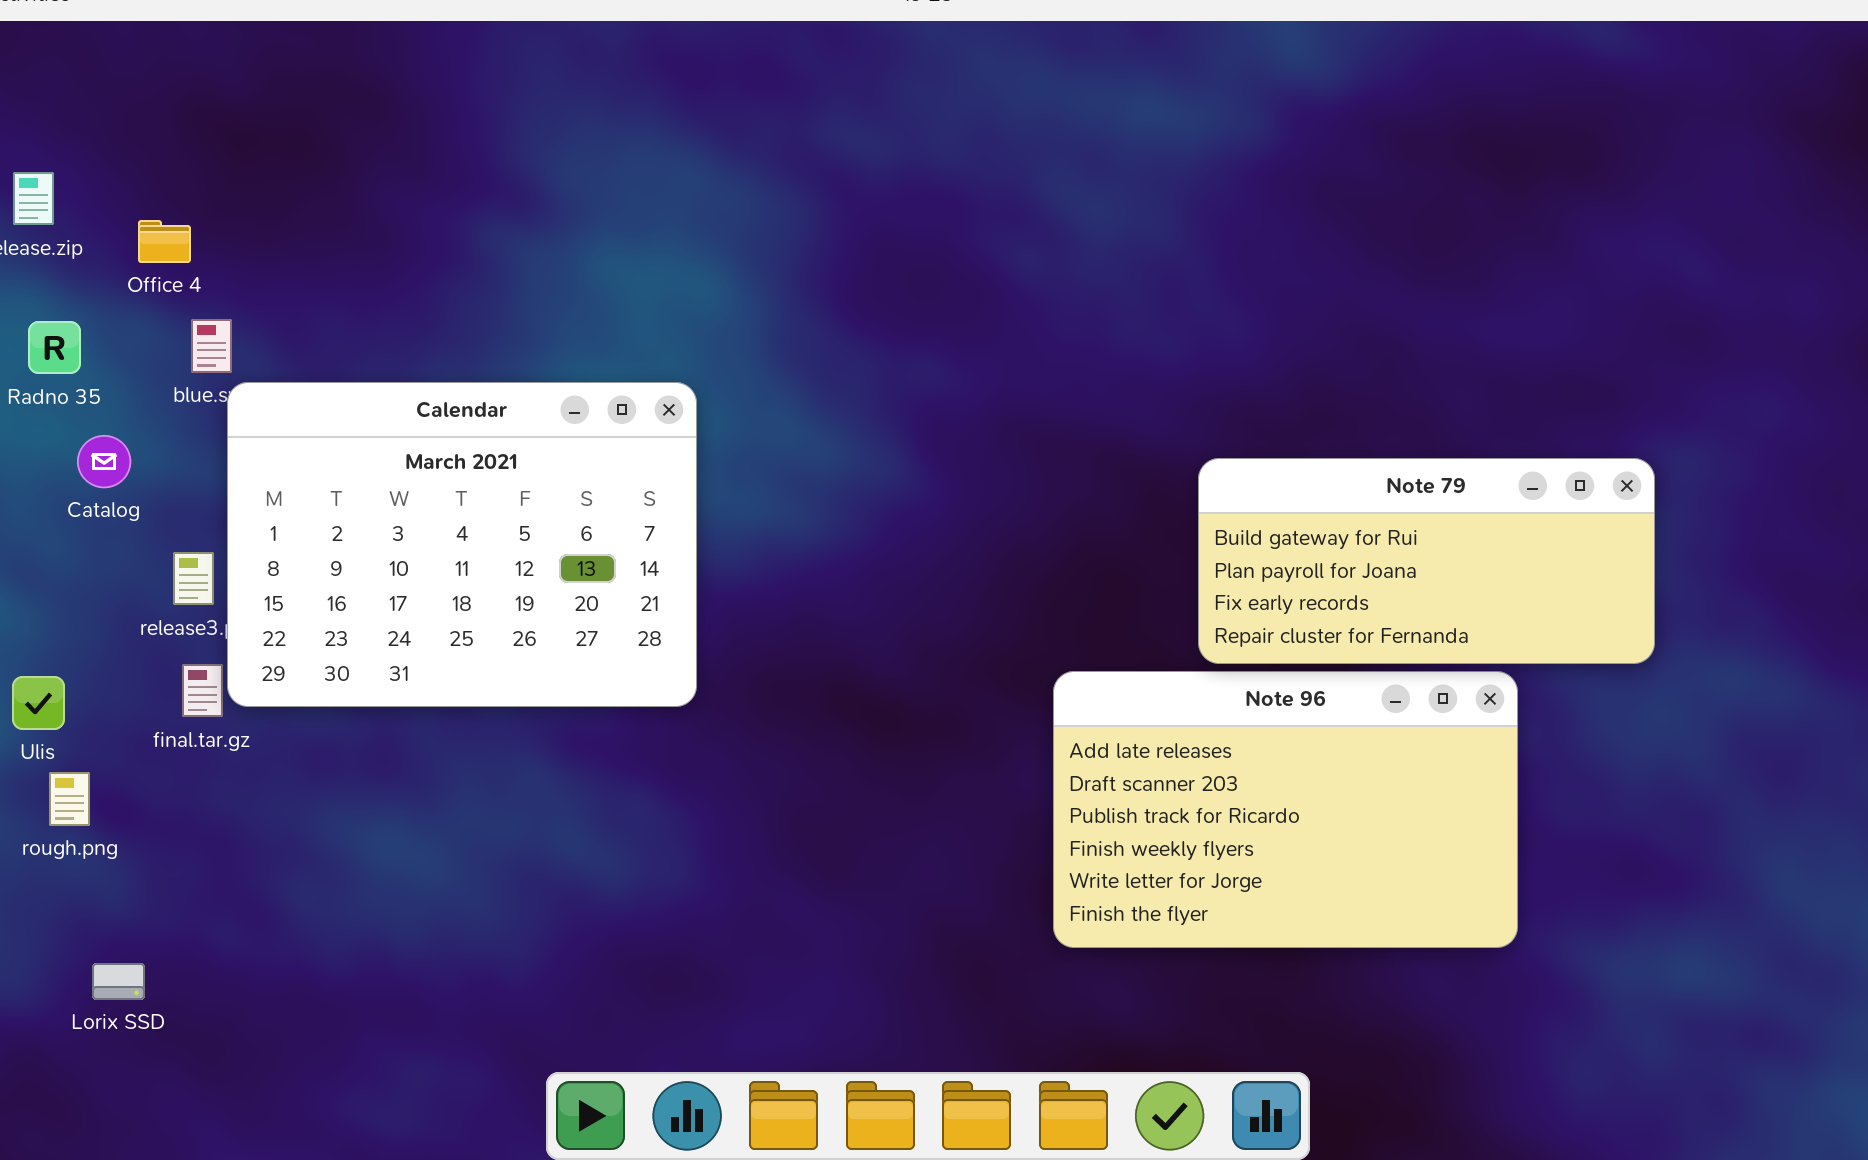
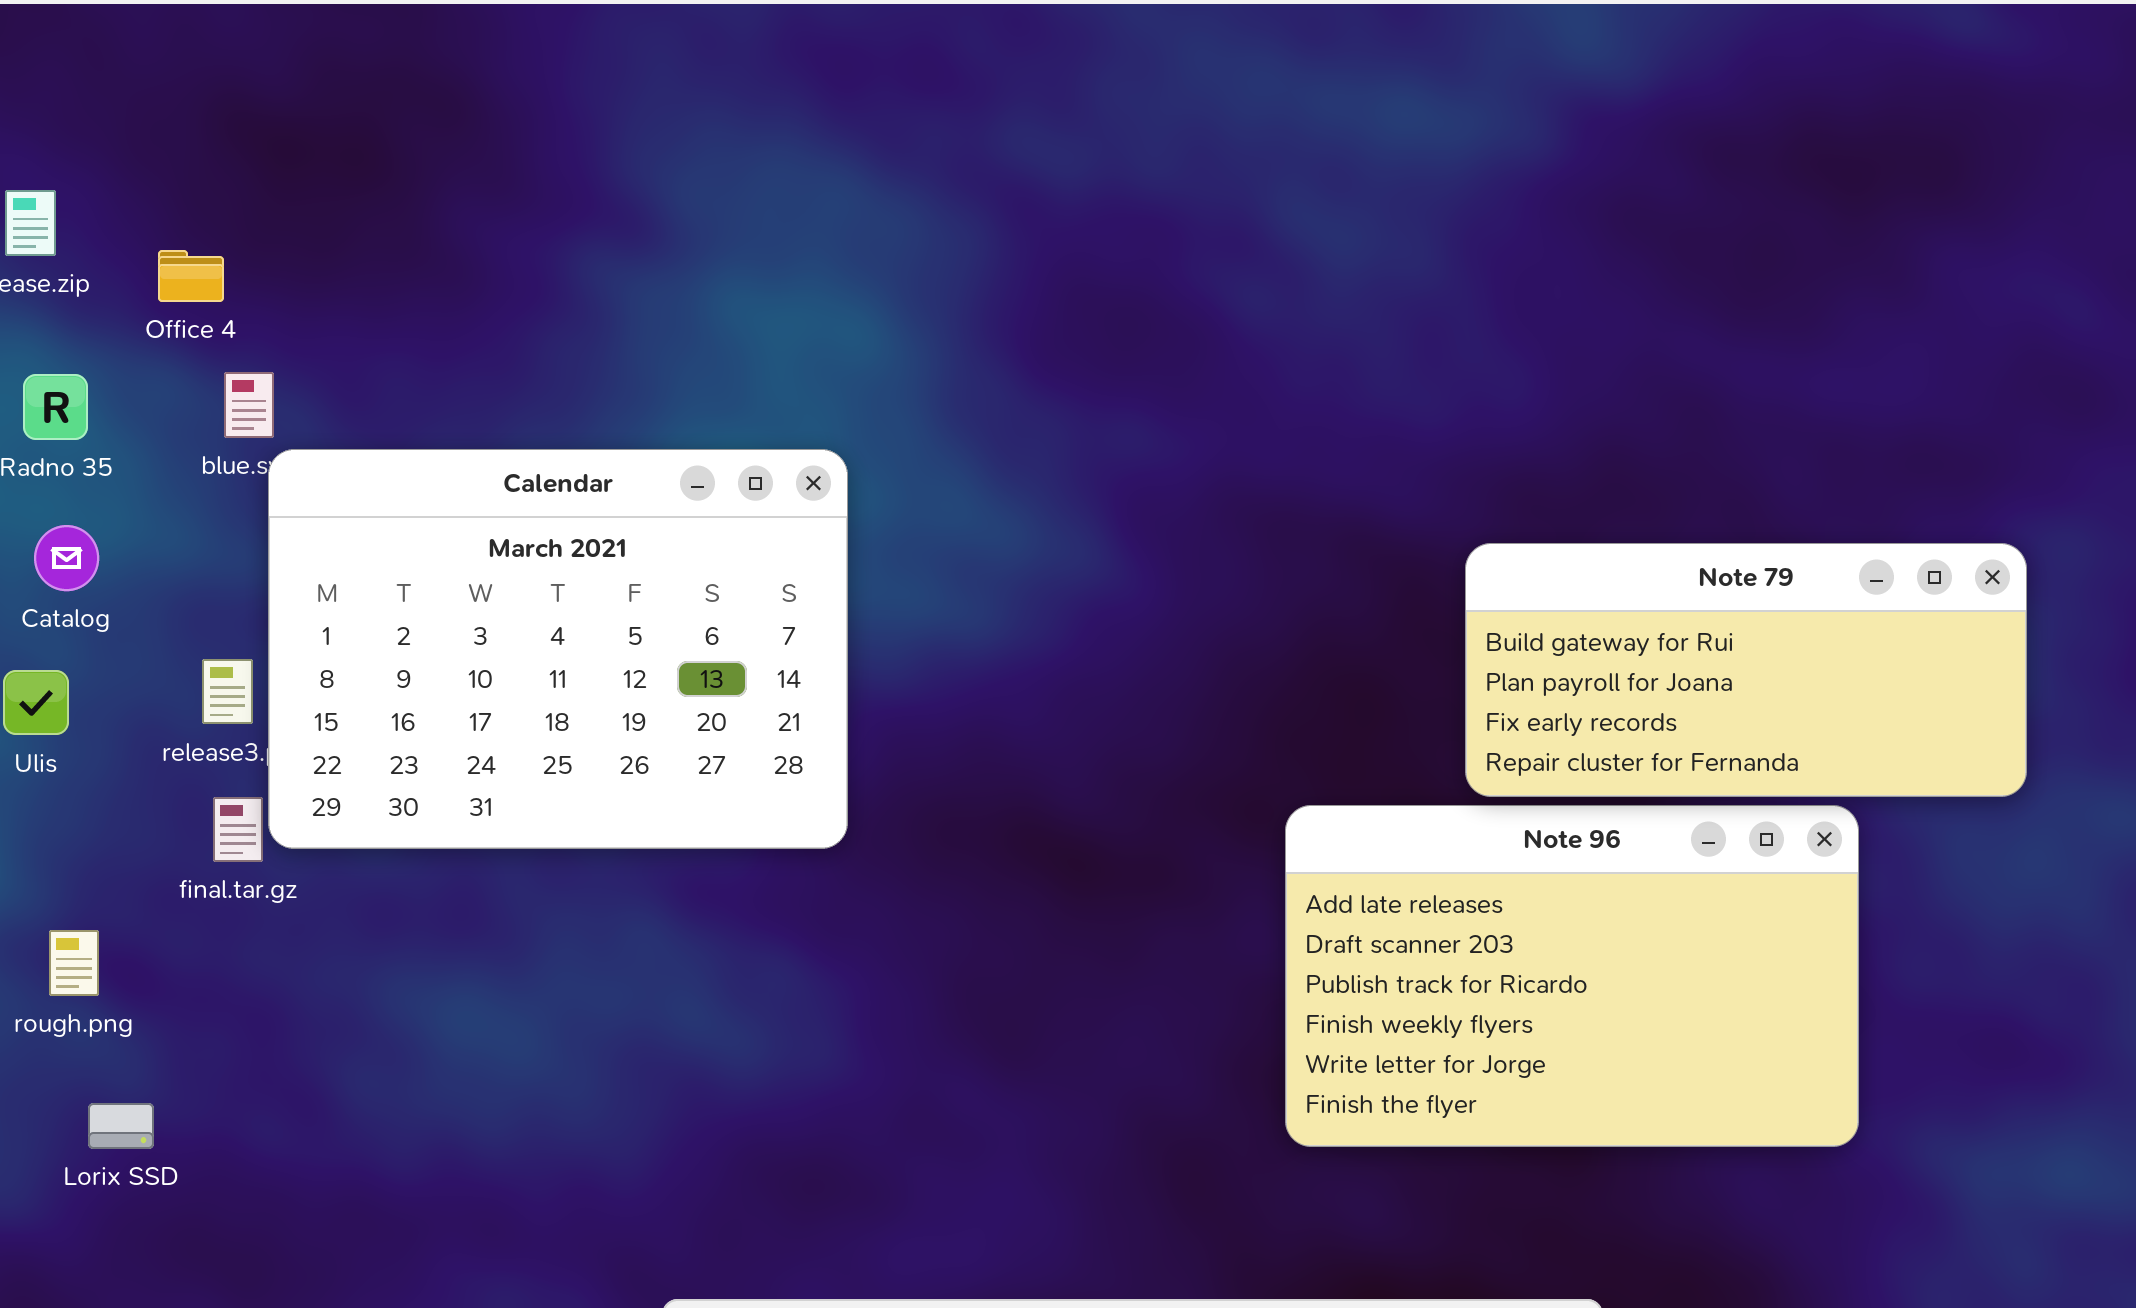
Catalog: [77,435,131,488] -> [34,525,99,591], moved
Ulis: [12,676,65,730] -> [3,670,69,735], moved
Lorix SSD: [92,963,145,1000] -> [88,1103,154,1149], moved

